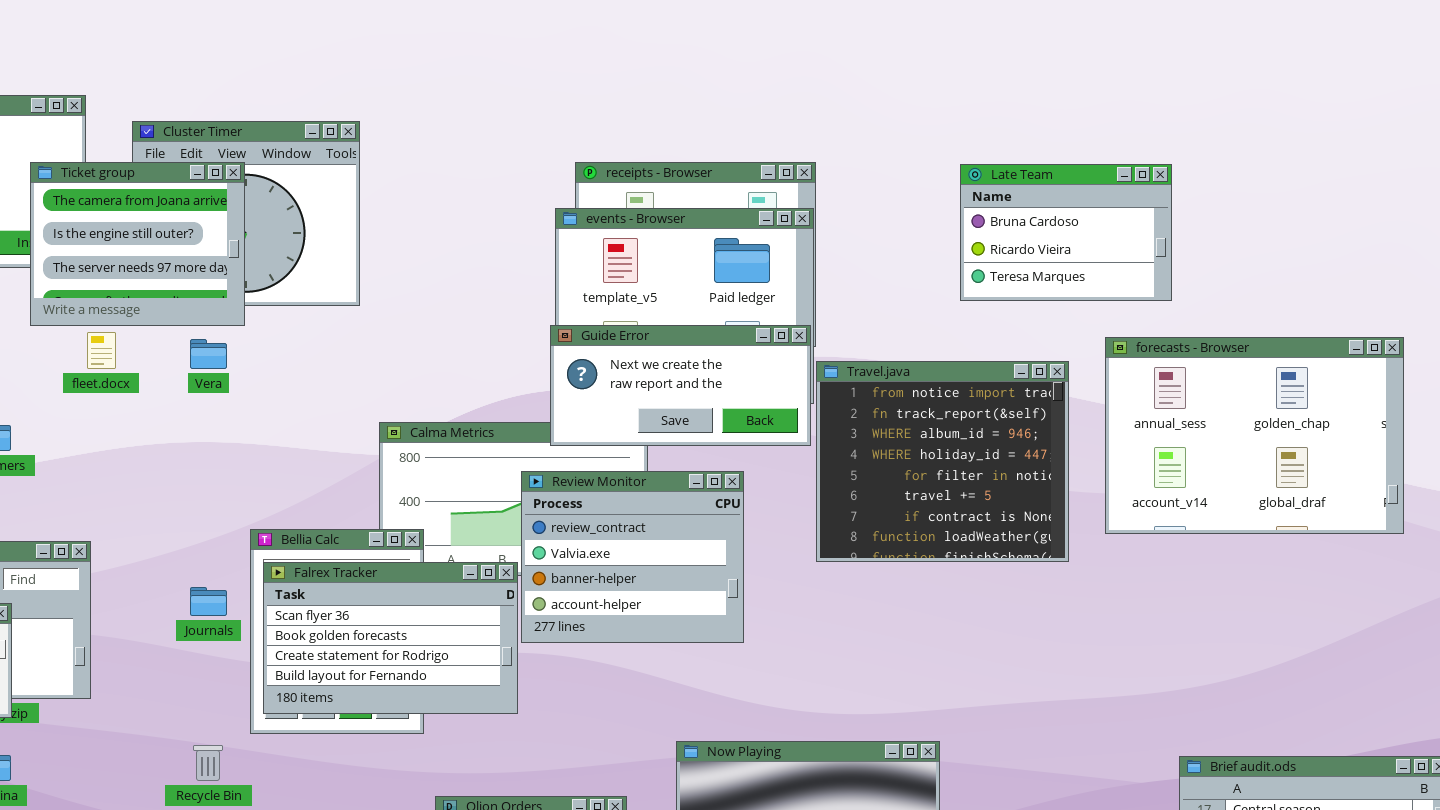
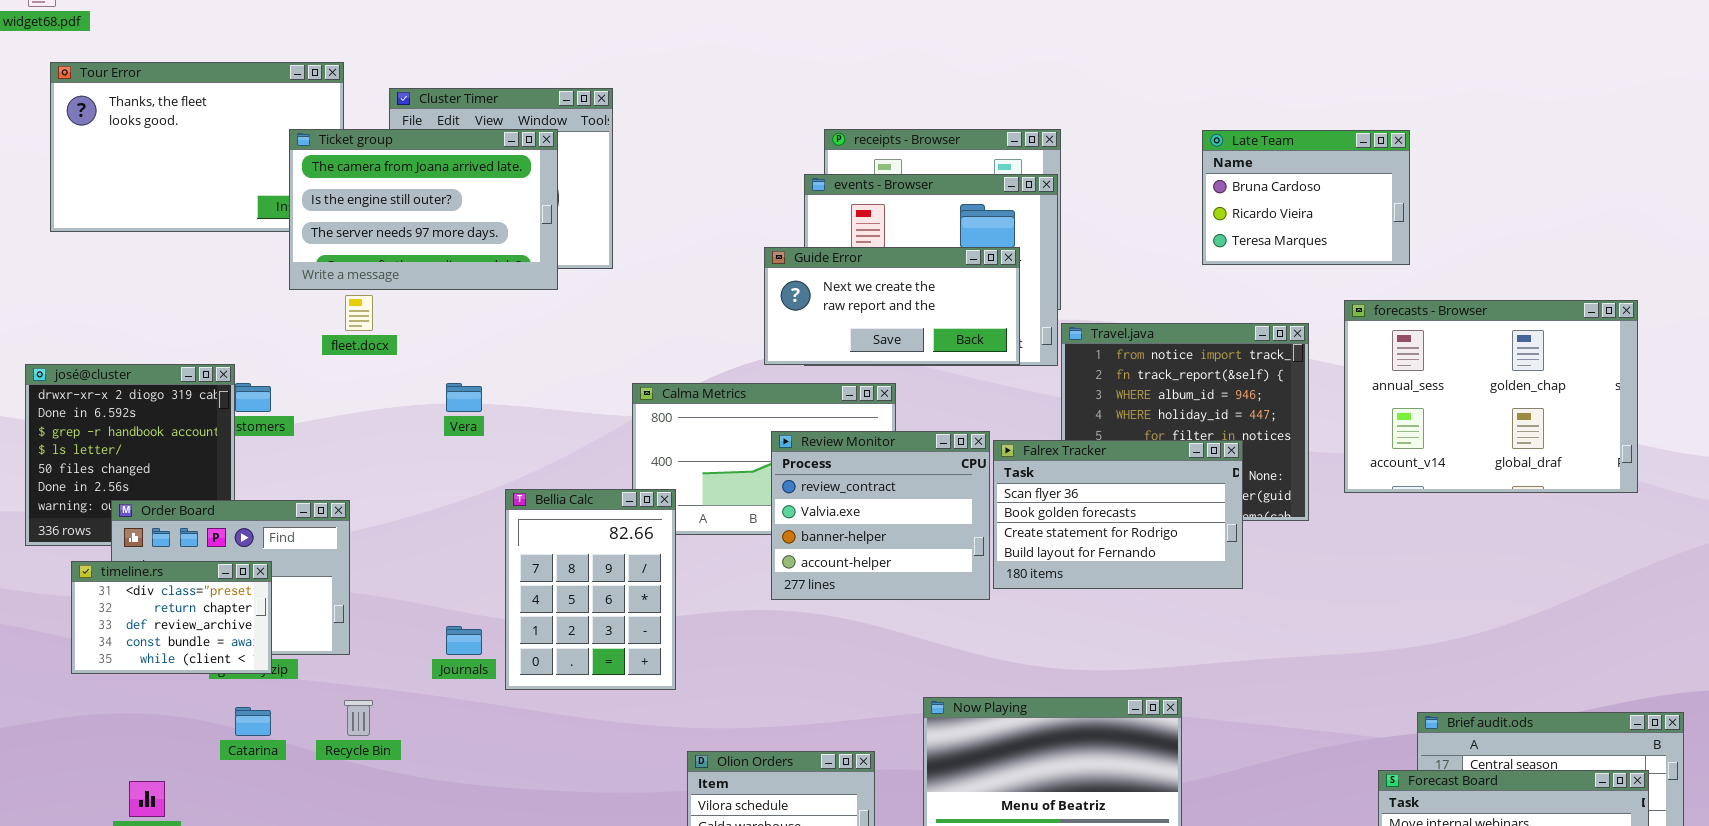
Ticket group: [30,162,245,326] -> [289,129,558,290], resized
Guide Error: [550,325,811,446] -> [764,247,1020,365], moved
Vera: [190,339,227,369] -> [446,383,482,412], moved
Falrex Tracker: [263,562,518,714] -> [993,440,1243,589], moved
Journals: [190,587,227,616] -> [446,626,482,655], moved
Recycle Bin: [193,745,223,781] -> [344,700,373,736], moved

